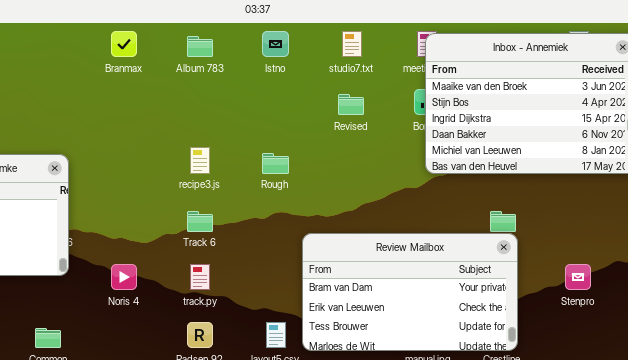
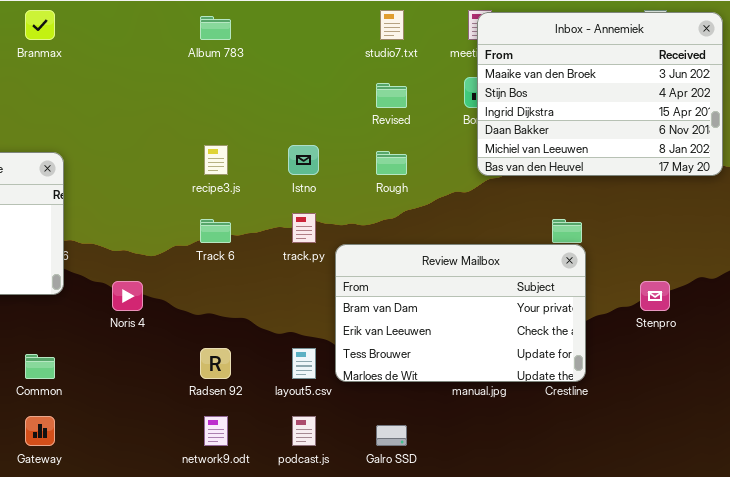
Branmax: [111,31,137,57] -> [25,10,55,40], moved
Istno: [262,31,289,57] -> [288,145,319,175], moved
Rough: [262,153,289,174] -> [376,151,407,175], moved
track.py: [190,264,210,290] -> [292,213,316,243], moved

